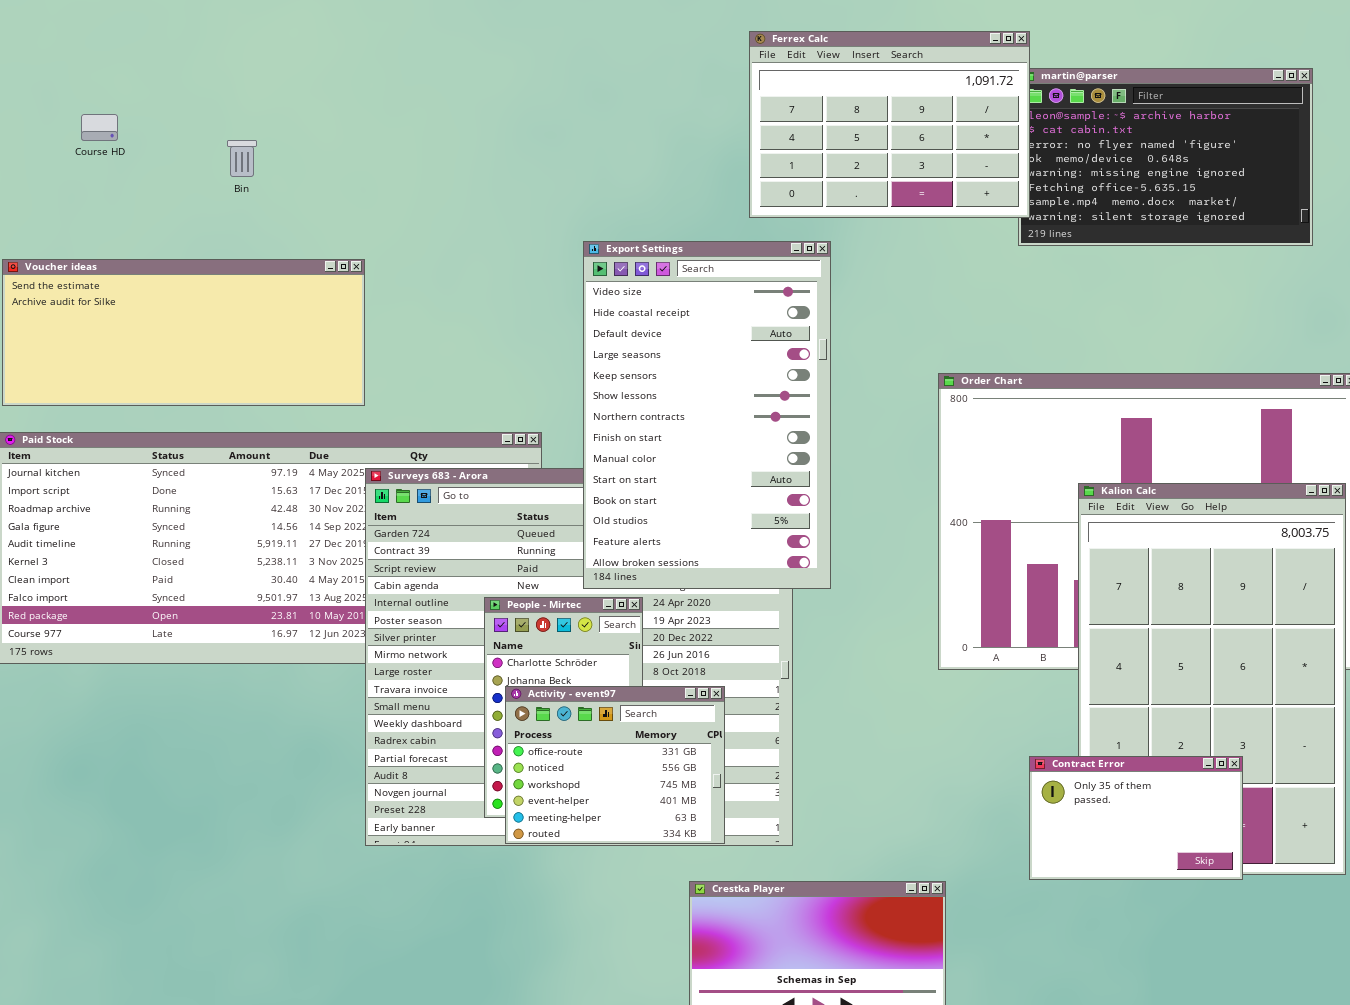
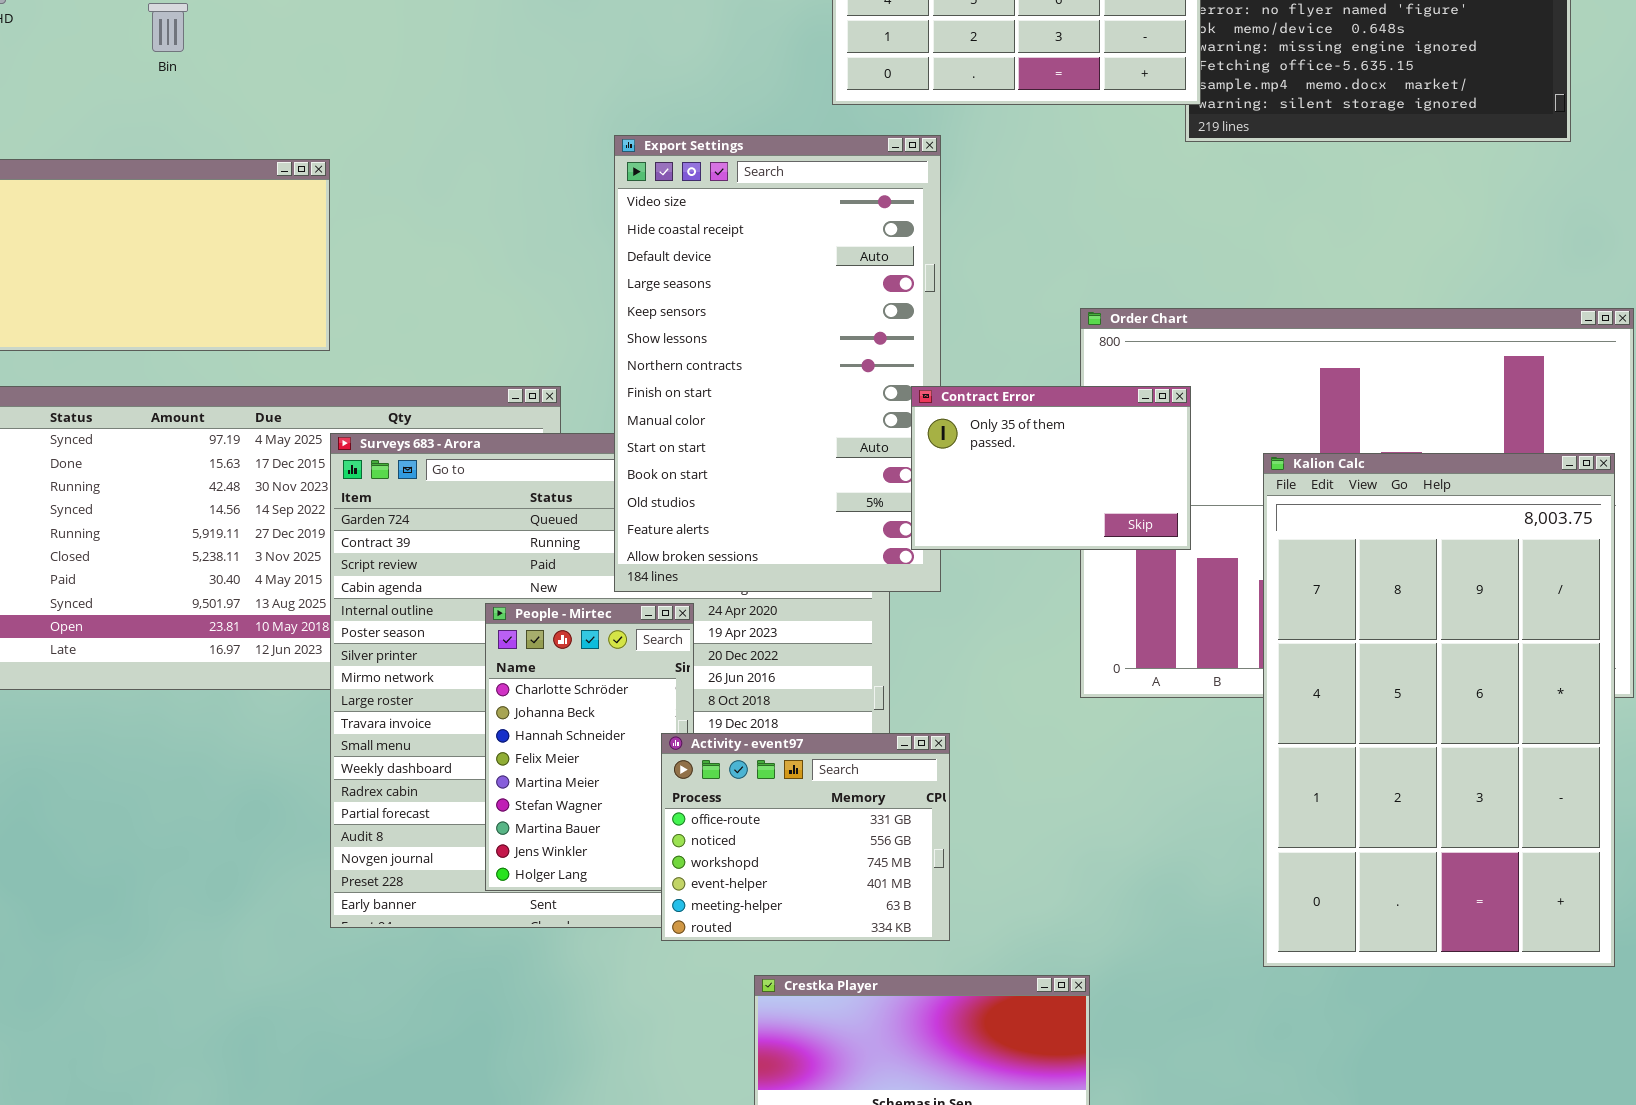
Activity - event97: [505,686,725,844] -> [661,733,950,941], moved
Contract Error: [1029,756,1243,880] -> [911,386,1191,550], moved

